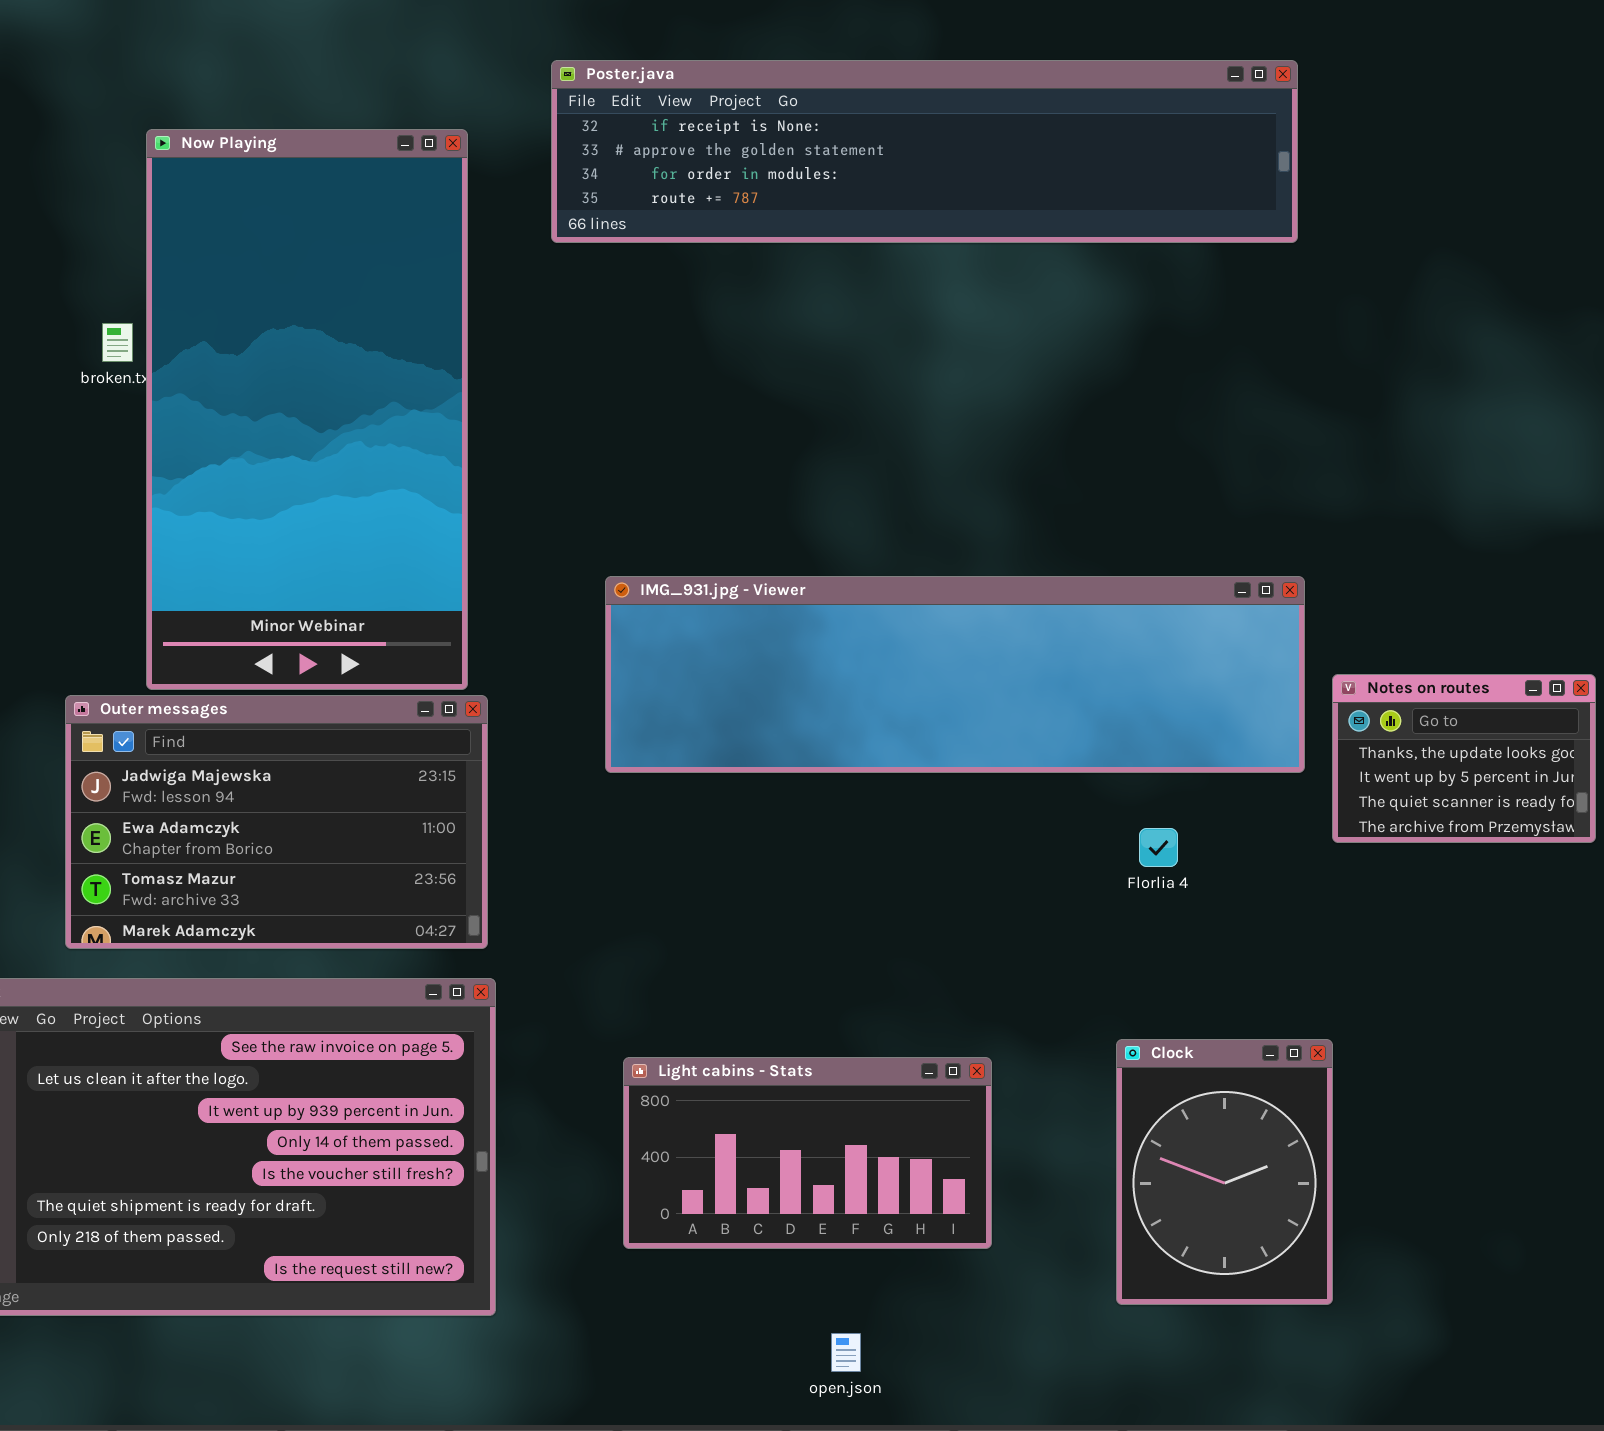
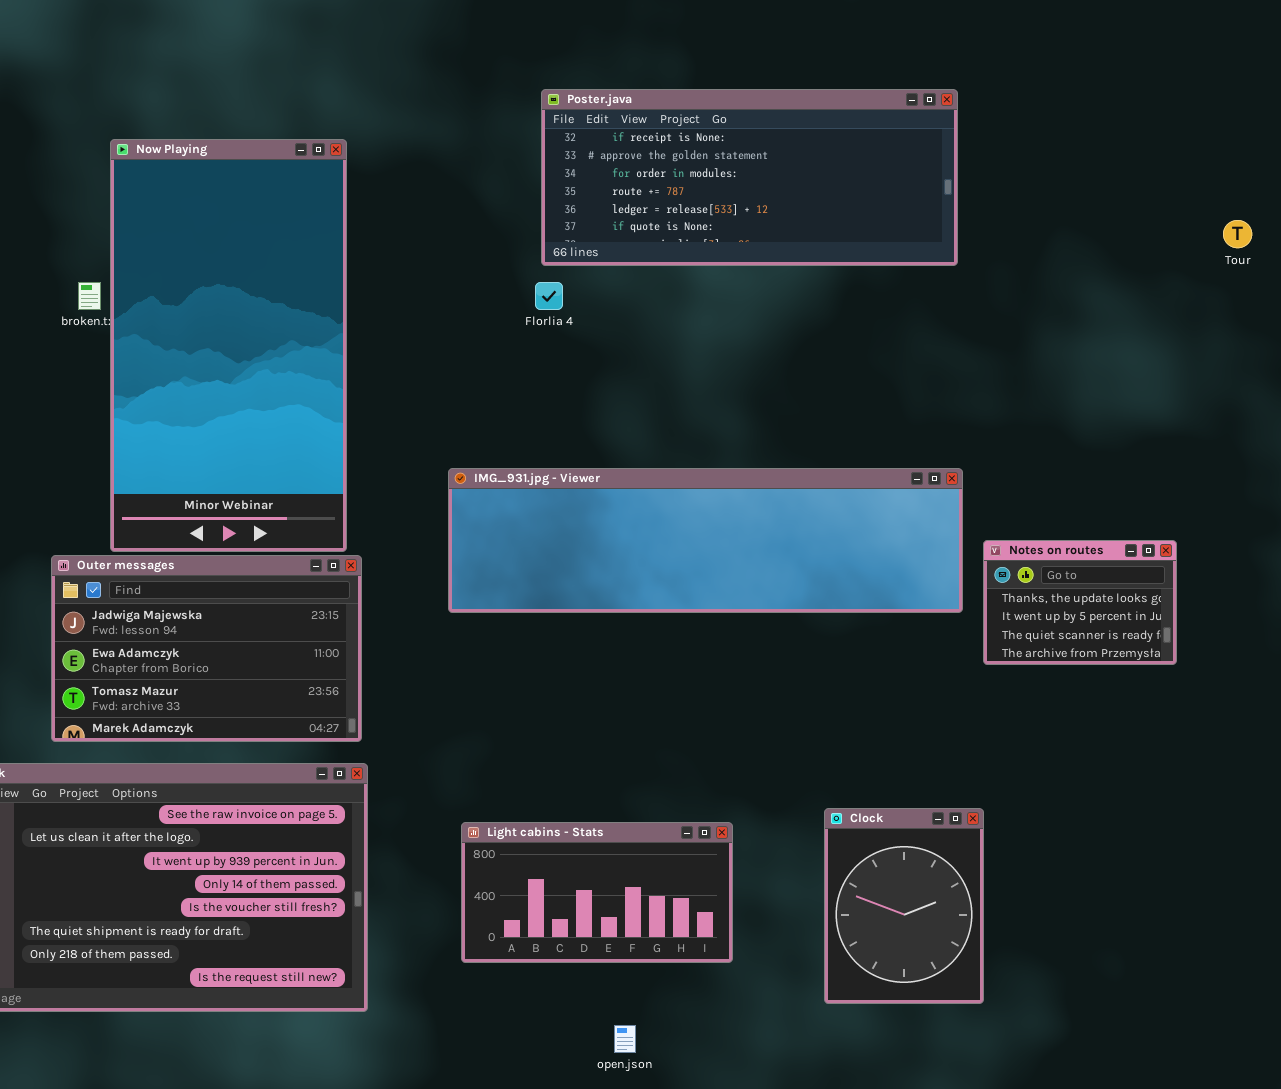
Poster.java: [551,60,1298,243] -> [541,89,958,266], resized
Florlia 4: [1139,828,1178,867] -> [535,282,563,310], moved

